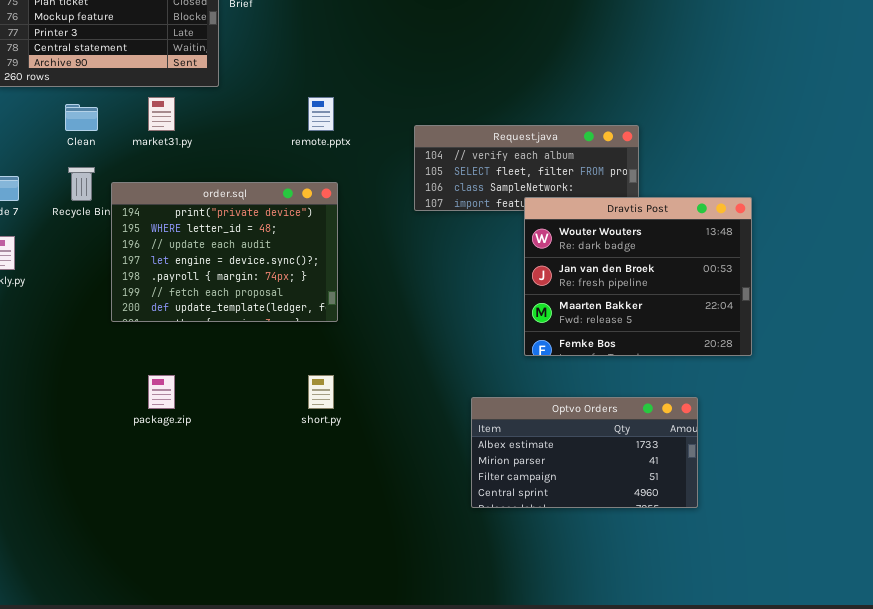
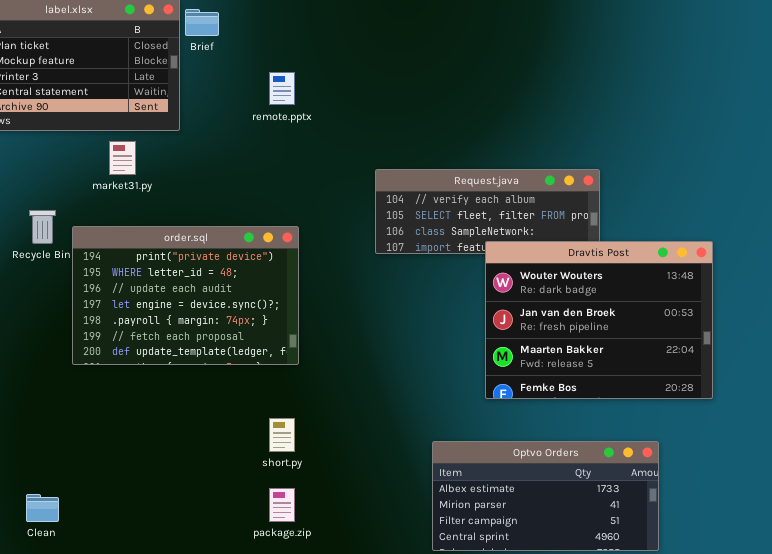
remote.pptx: [308,97,334,131] -> [269,72,295,105], moved
Clean: [65,104,98,131] -> [26,494,59,522], moved
package.zip: [148,375,175,409] -> [269,488,295,522], moved

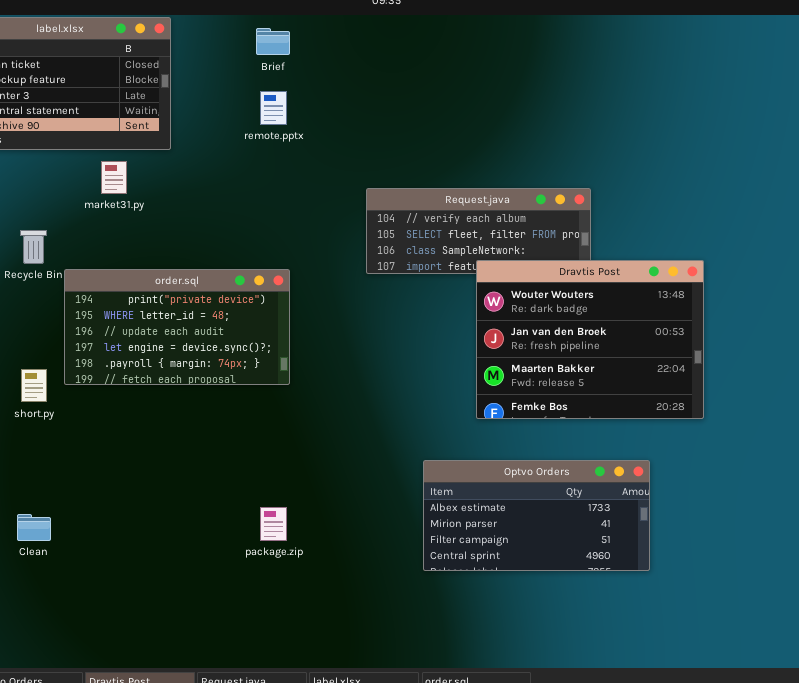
Brief: [185,9,219,36] -> [256,28,290,55], moved
order.sql: [72,226,299,365] -> [64,269,290,385], resized
short.py: [269,418,295,452] -> [21,369,47,402], moved

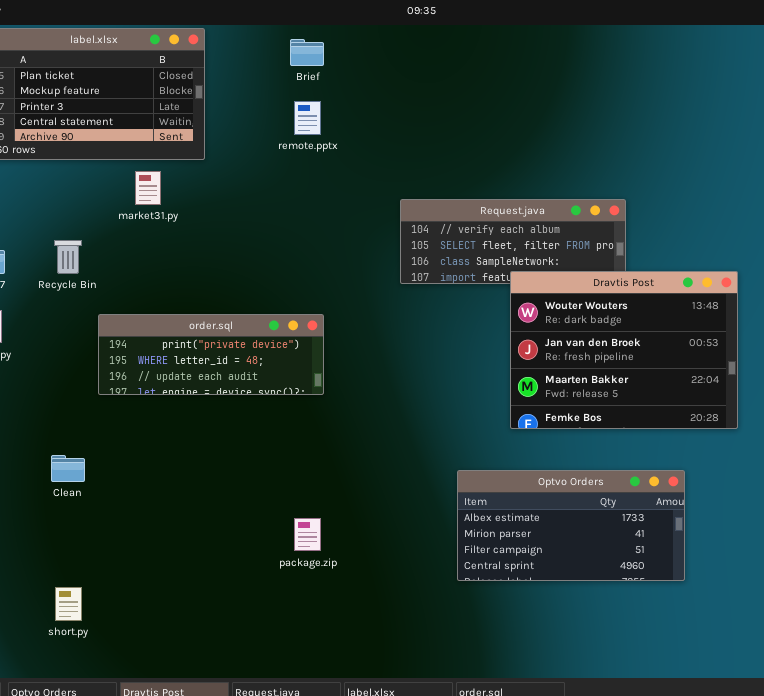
order.sql: [64,269,290,385] -> [98,314,324,395], resized
short.py: [21,369,47,402] -> [55,587,82,621], moved
Clean: [17,514,51,541] -> [51,455,85,482], moved

